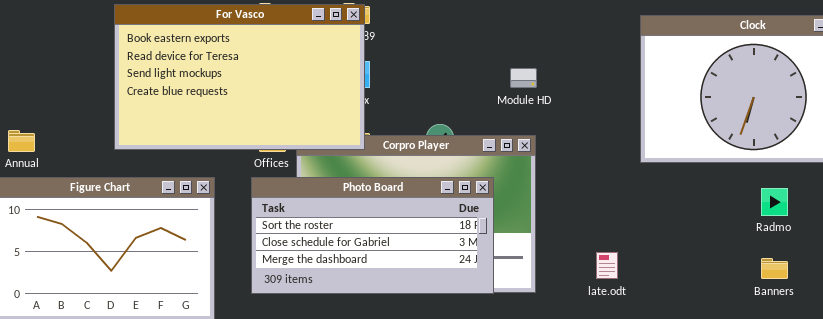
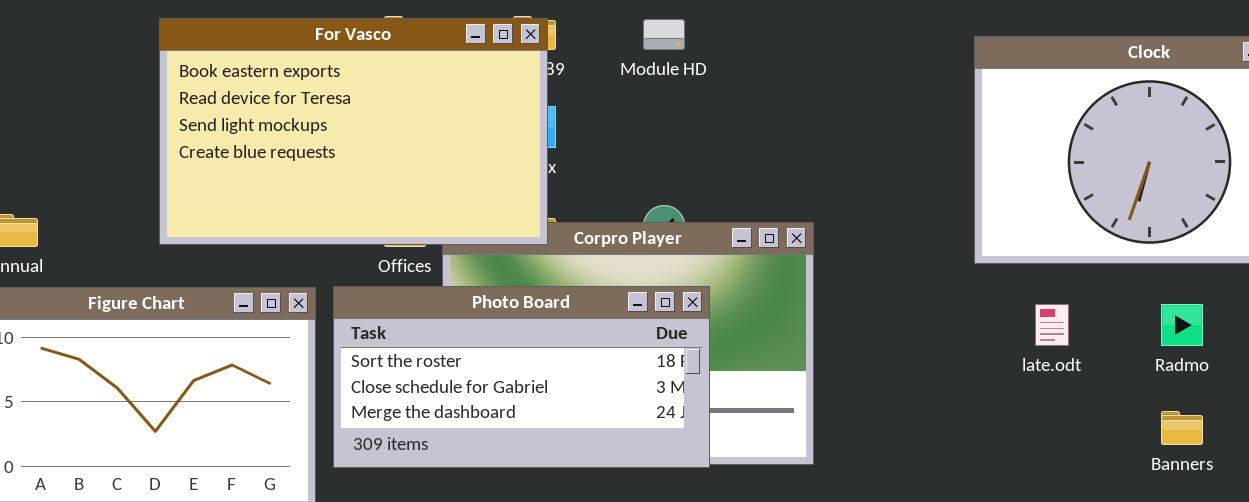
Module HD: [510,68,537,88] -> [643,19,685,50], moved
Photo Board: [251,177,494,294] -> [333,286,710,468], moved
late.odt: [596,252,618,279] -> [1035,304,1069,346], moved

